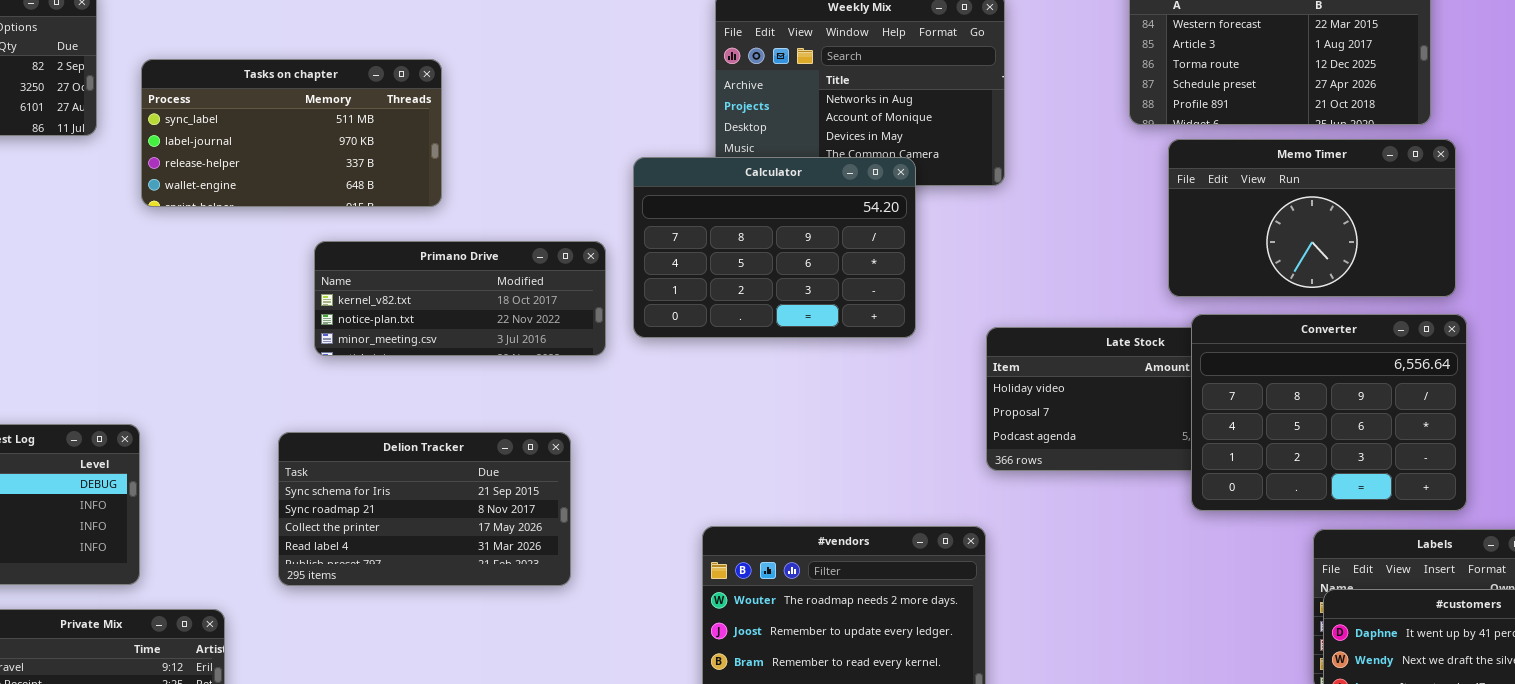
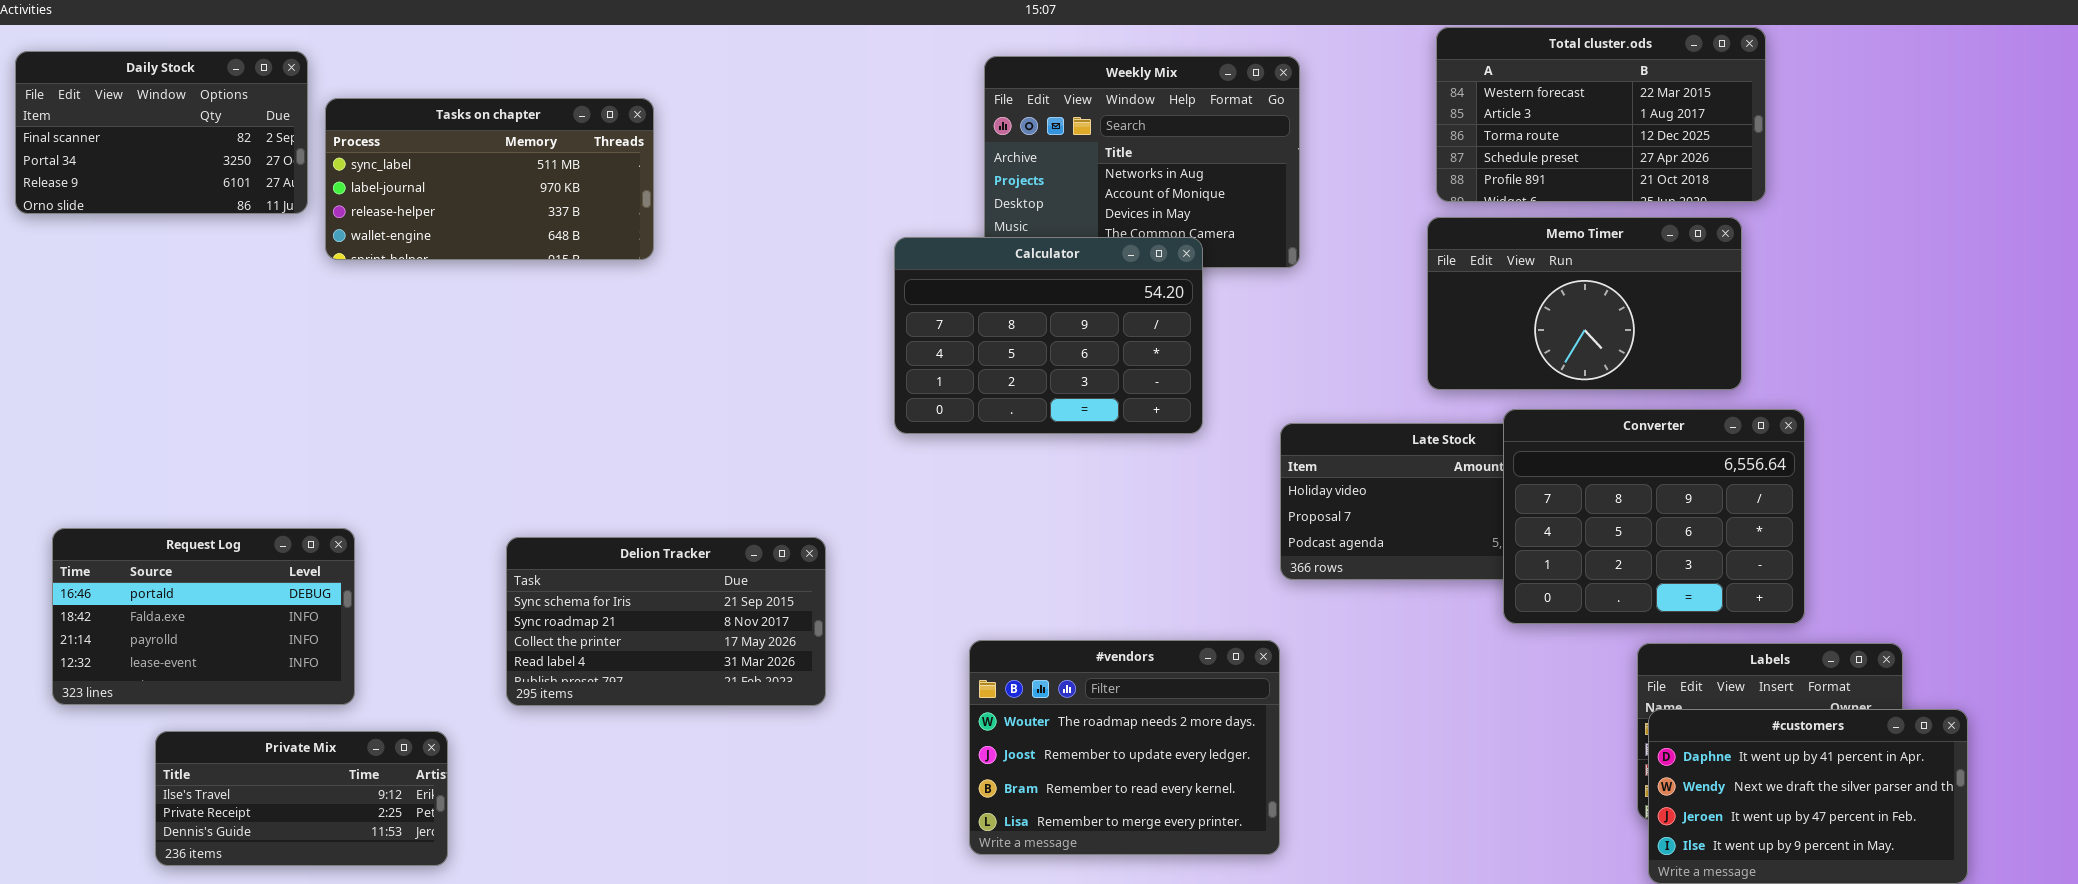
Tasks on chapter: [141,59,442,207] -> [325,98,654,260], moved
Memo Timer: [1168,139,1456,297] -> [1427,217,1742,390], moved
Primano Drive: [314,241,606,356] -> none, closed

